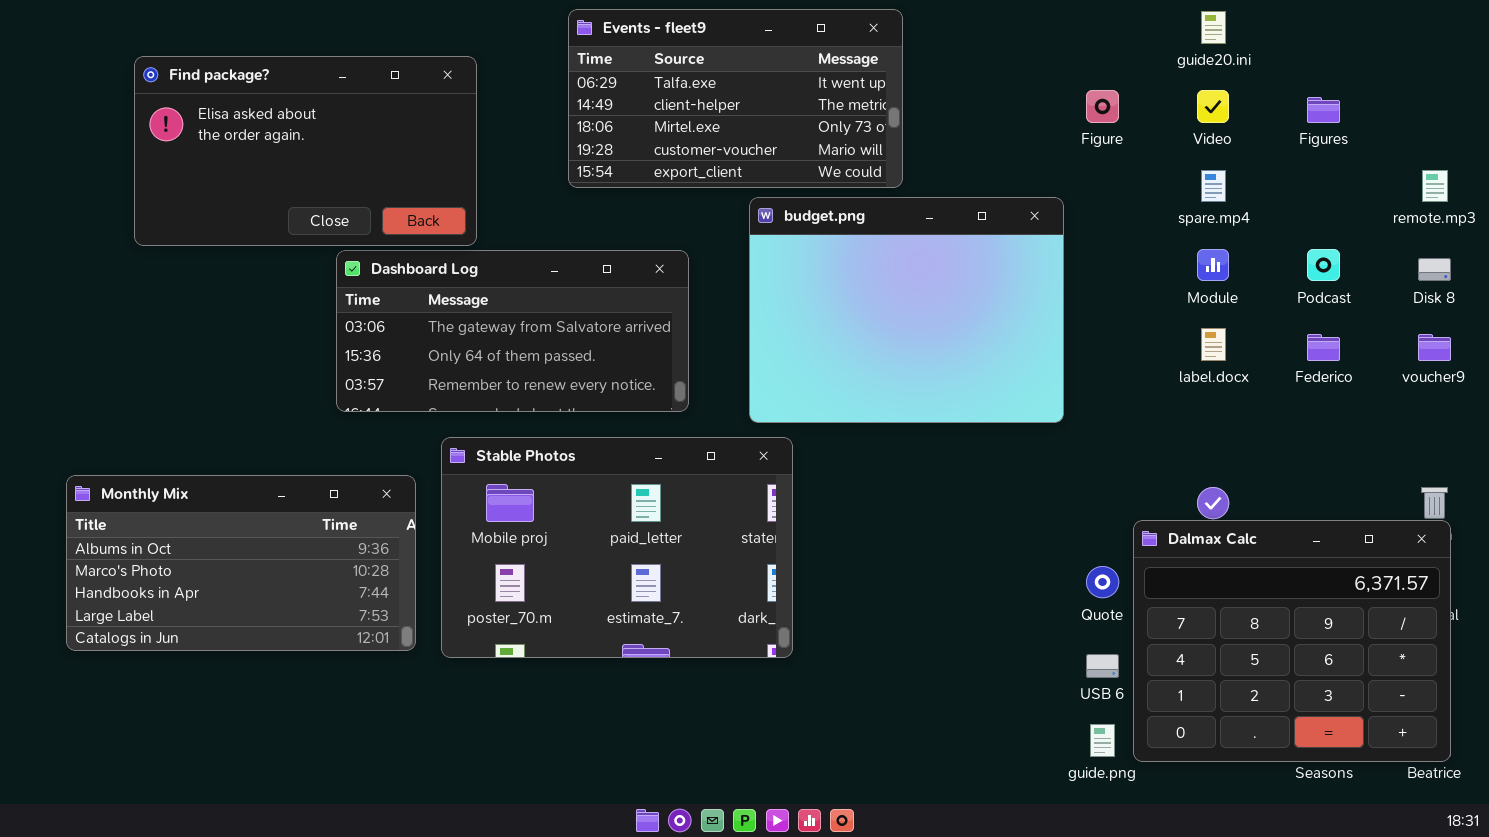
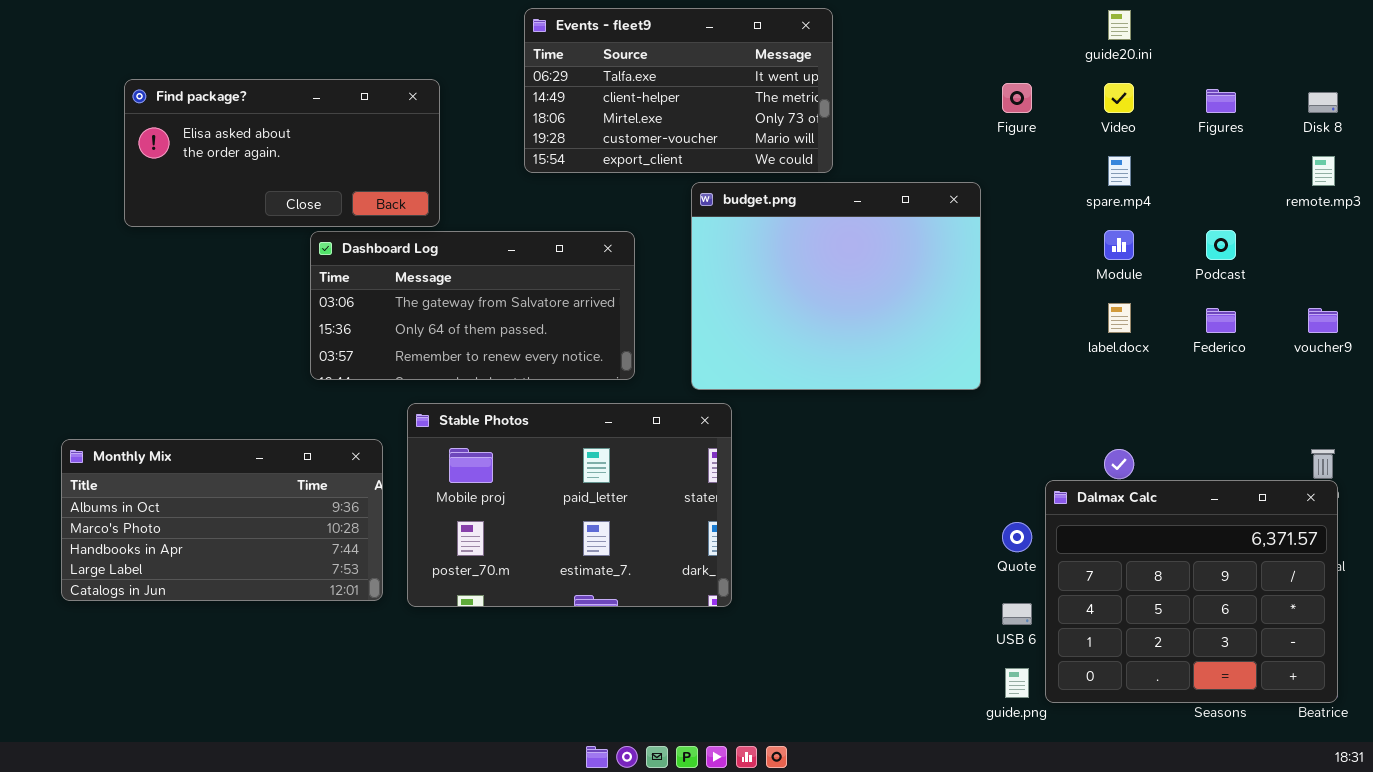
Find package?: [134,56,477,246] -> [124,79,440,227], resized
Disk 8: [1418,258,1451,281] -> [1308,92,1338,113], moved

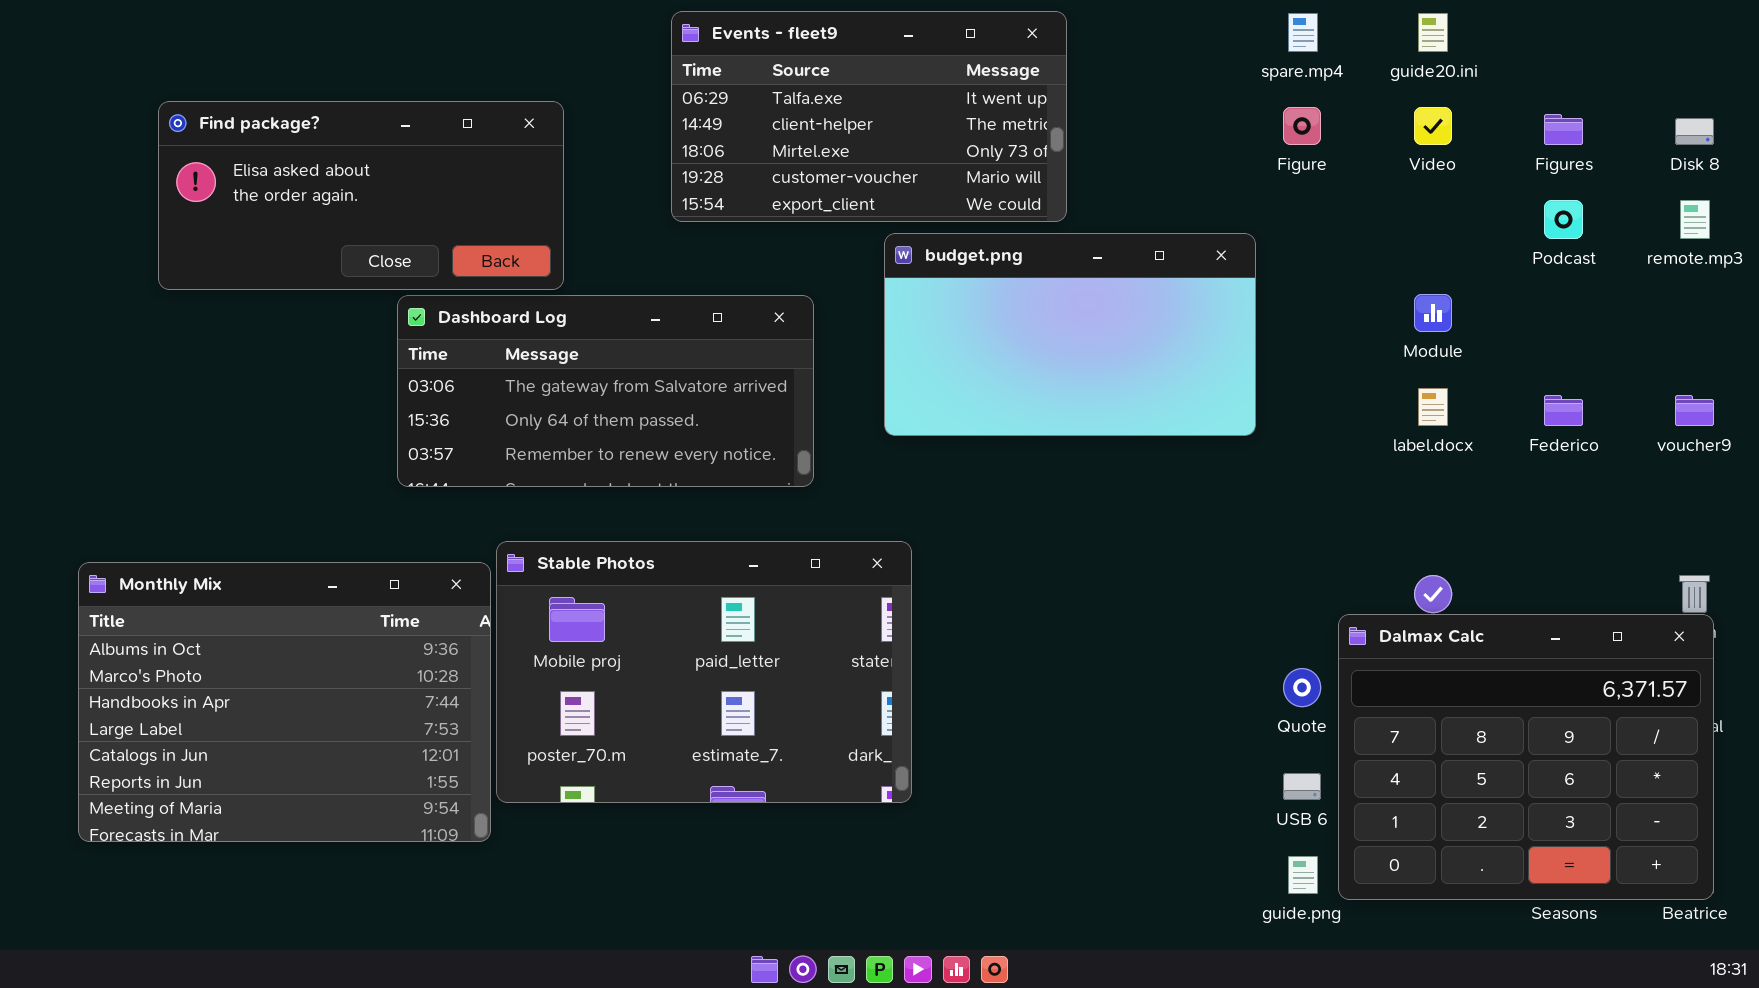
spare.mp4: [1108,156,1131,186] -> [1288,13,1318,52], moved
budget.png: [691,182,981,390] -> [884,233,1256,436], resized
Podcast: [1206,230,1236,260] -> [1544,200,1583,239], moved
Stable Photos: [407,403,732,607] -> [496,541,912,803], moved
Monthly Mix: [61,439,383,601] -> [78,562,491,842], resized

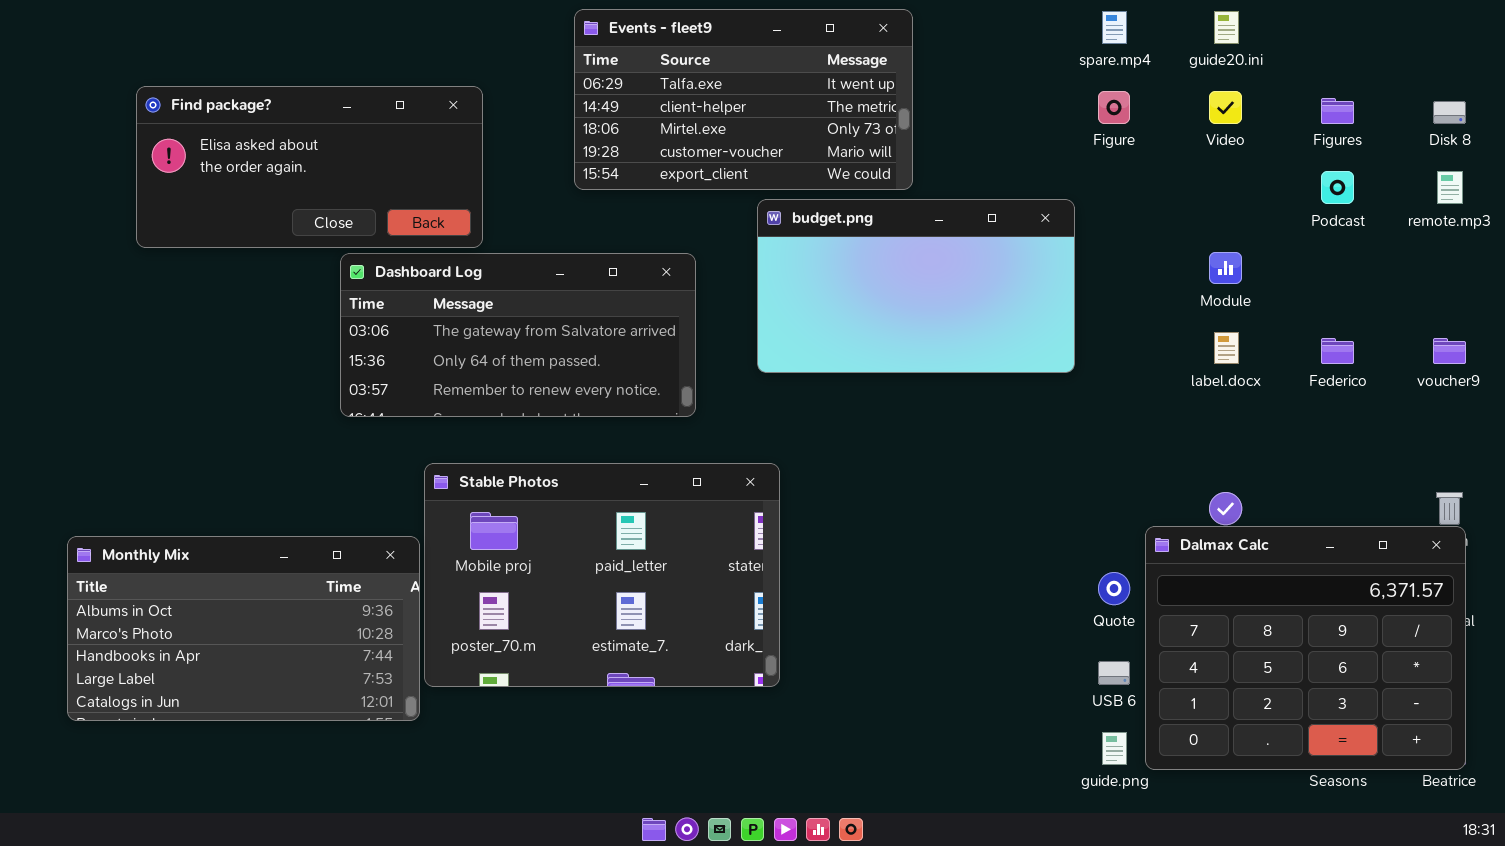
Monthly Mix: [78,562,491,842] -> [67,536,420,721], resized

